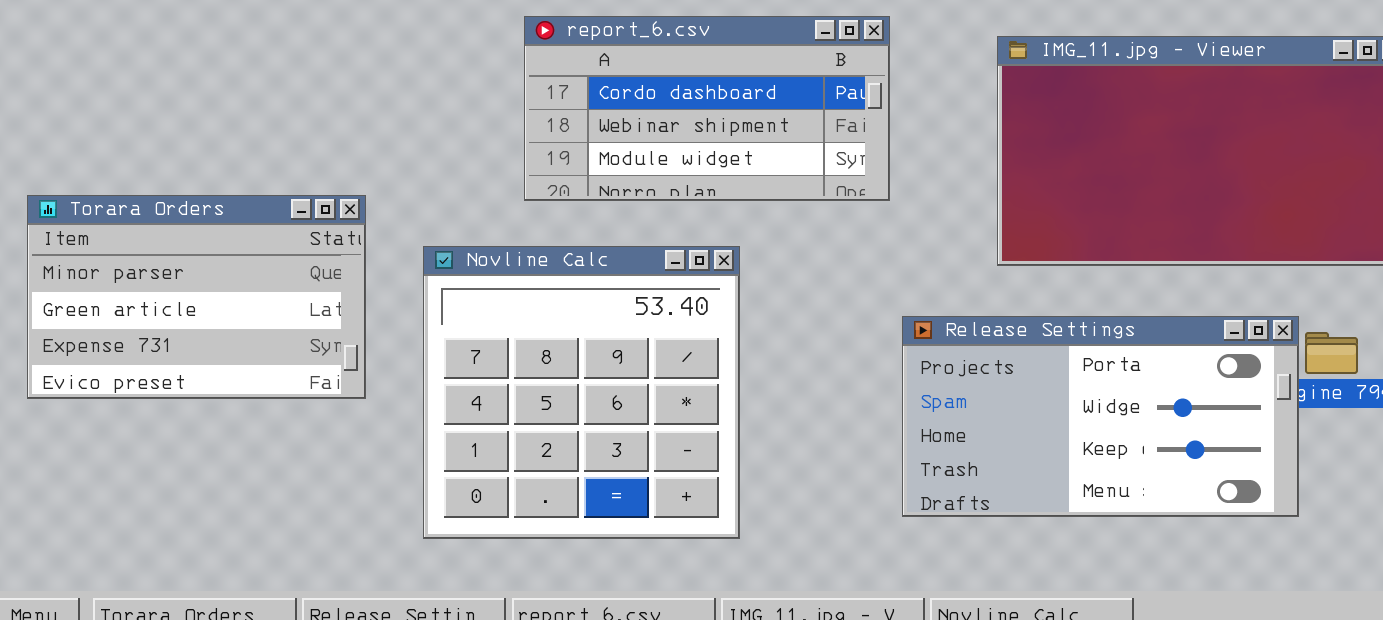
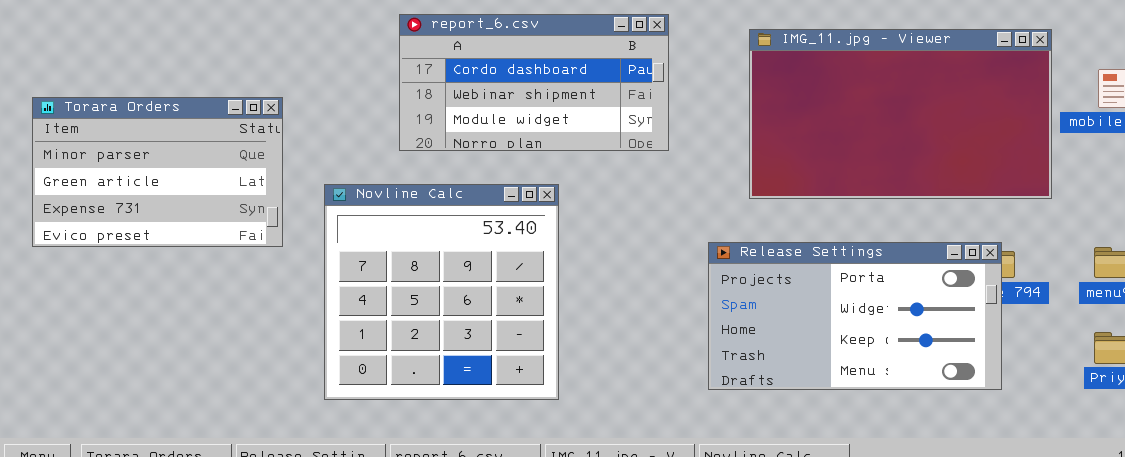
Torara Orders: [27,195,366,399] -> [32,97,283,247], moved
Release Settings: [902,316,1299,517] -> [708,242,1002,390], moved

